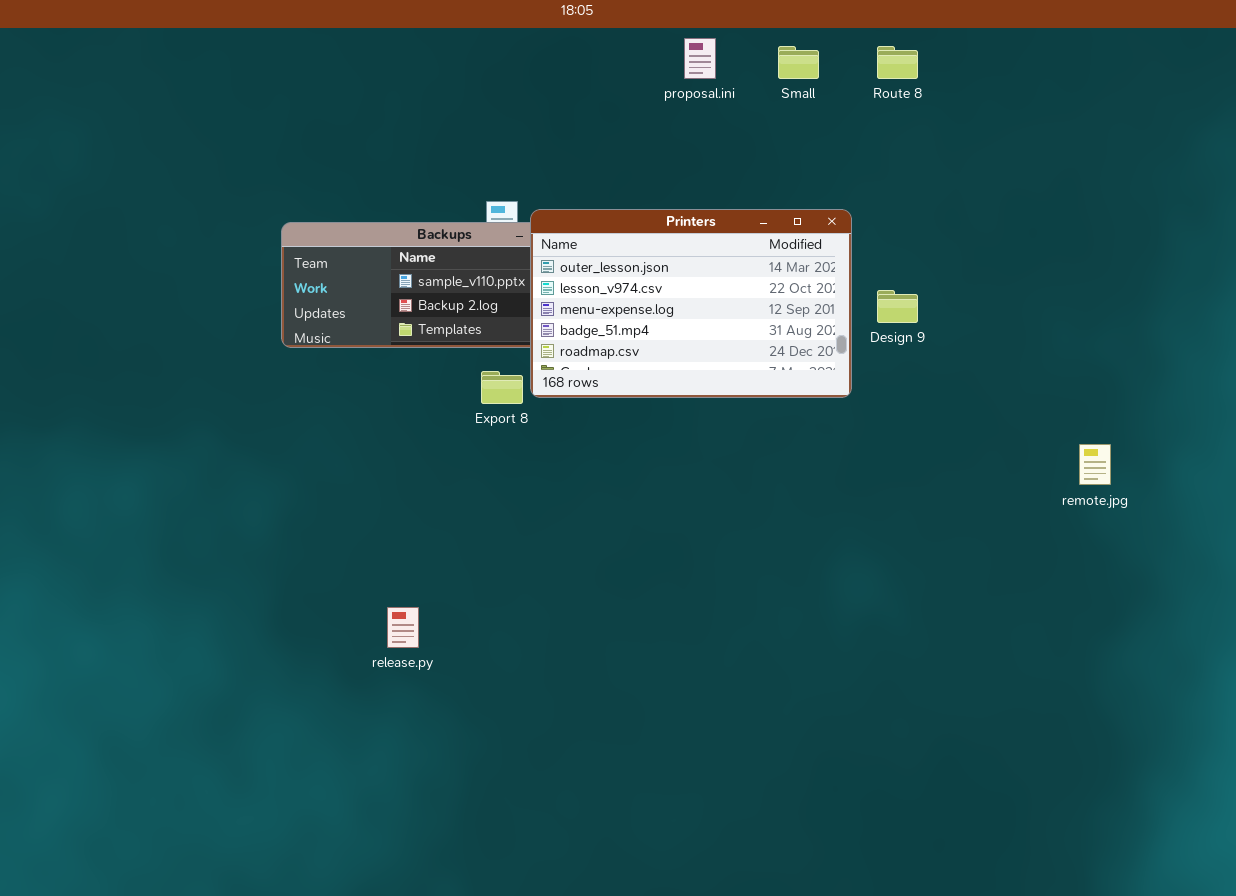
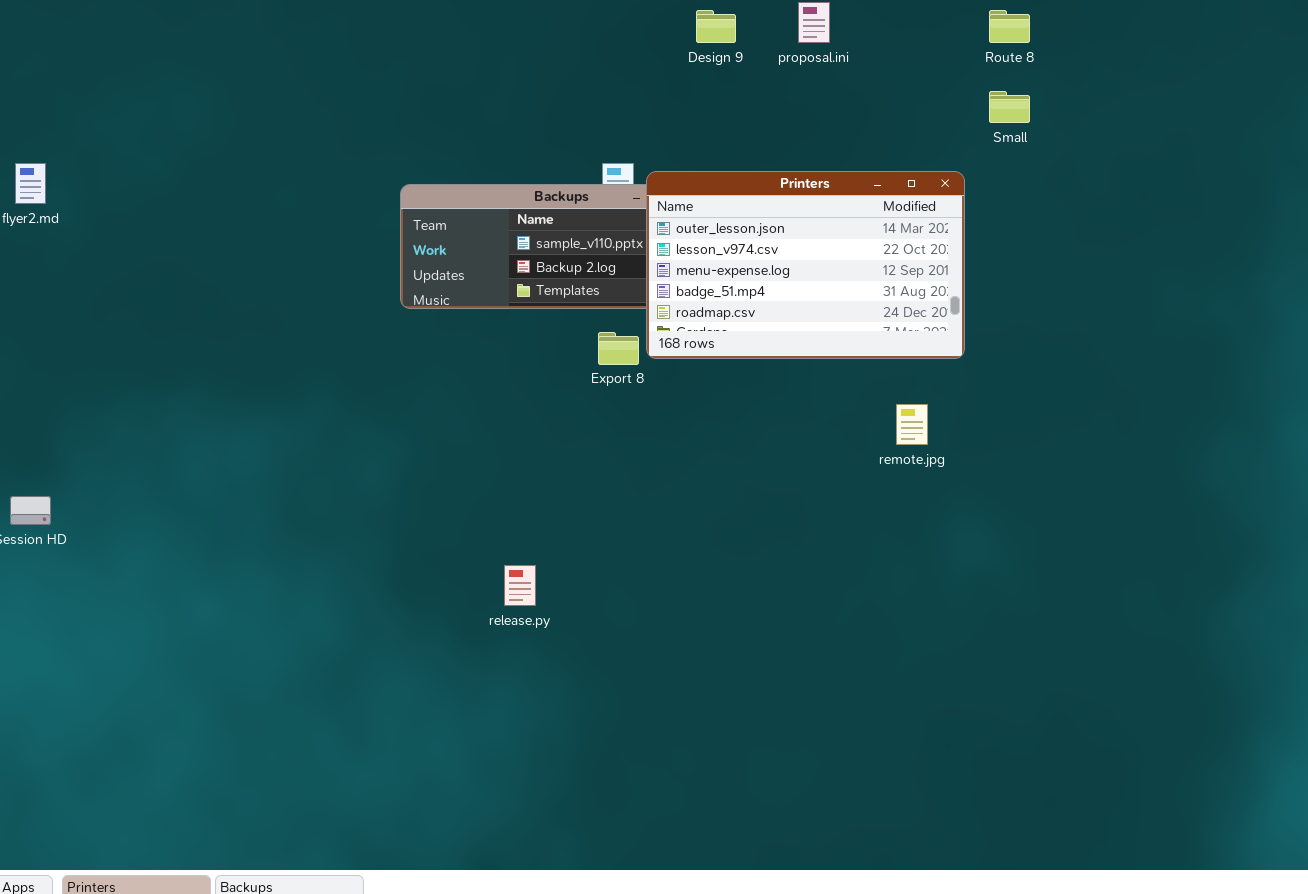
Small: [778,46,819,79] -> [989,91,1030,123], moved
Design 9: [877,290,918,323] -> [696,10,736,43], moved
remote.jpg: [1079,444,1111,485] -> [896,404,928,445], moved

